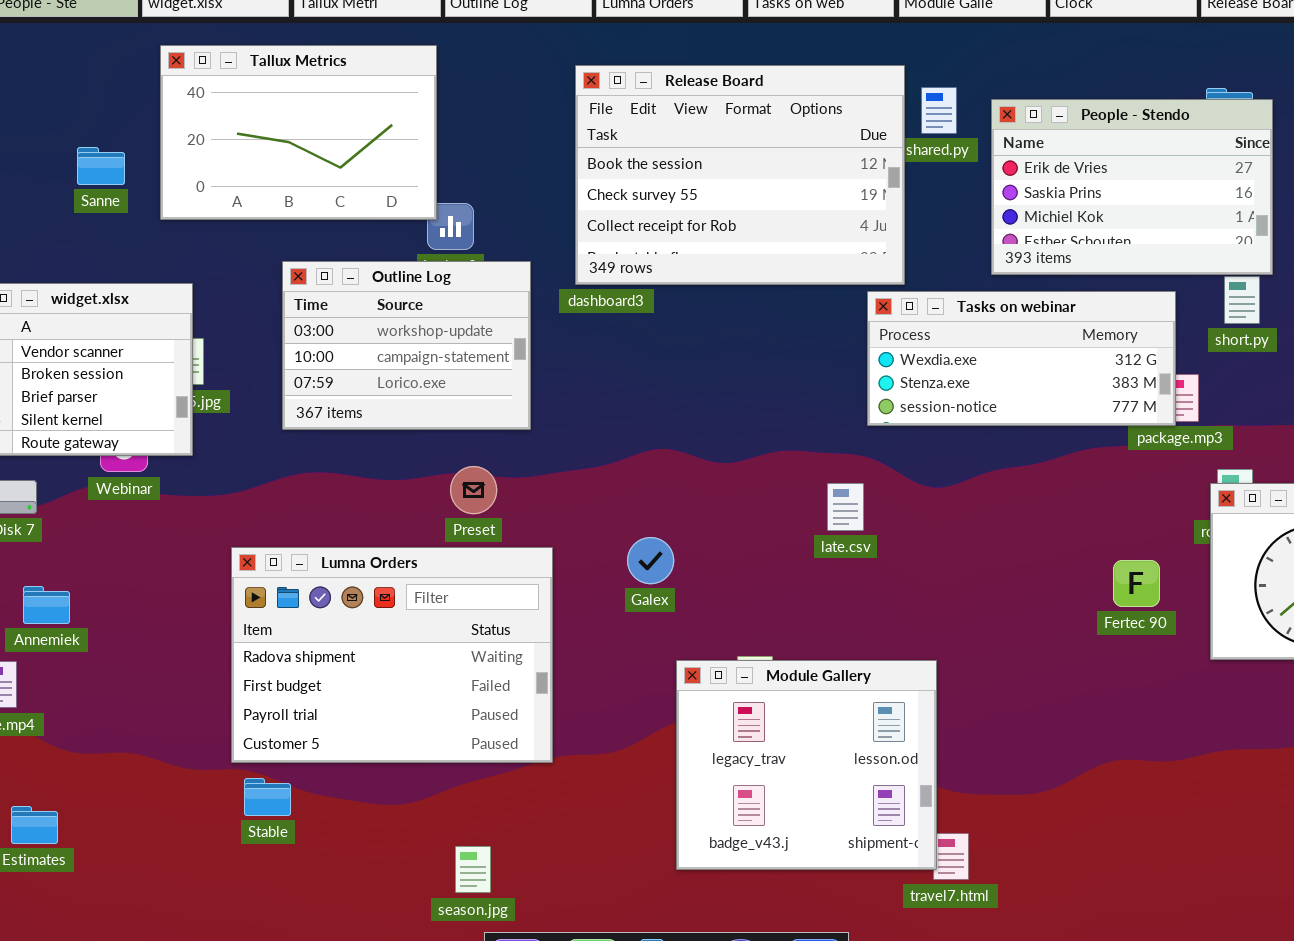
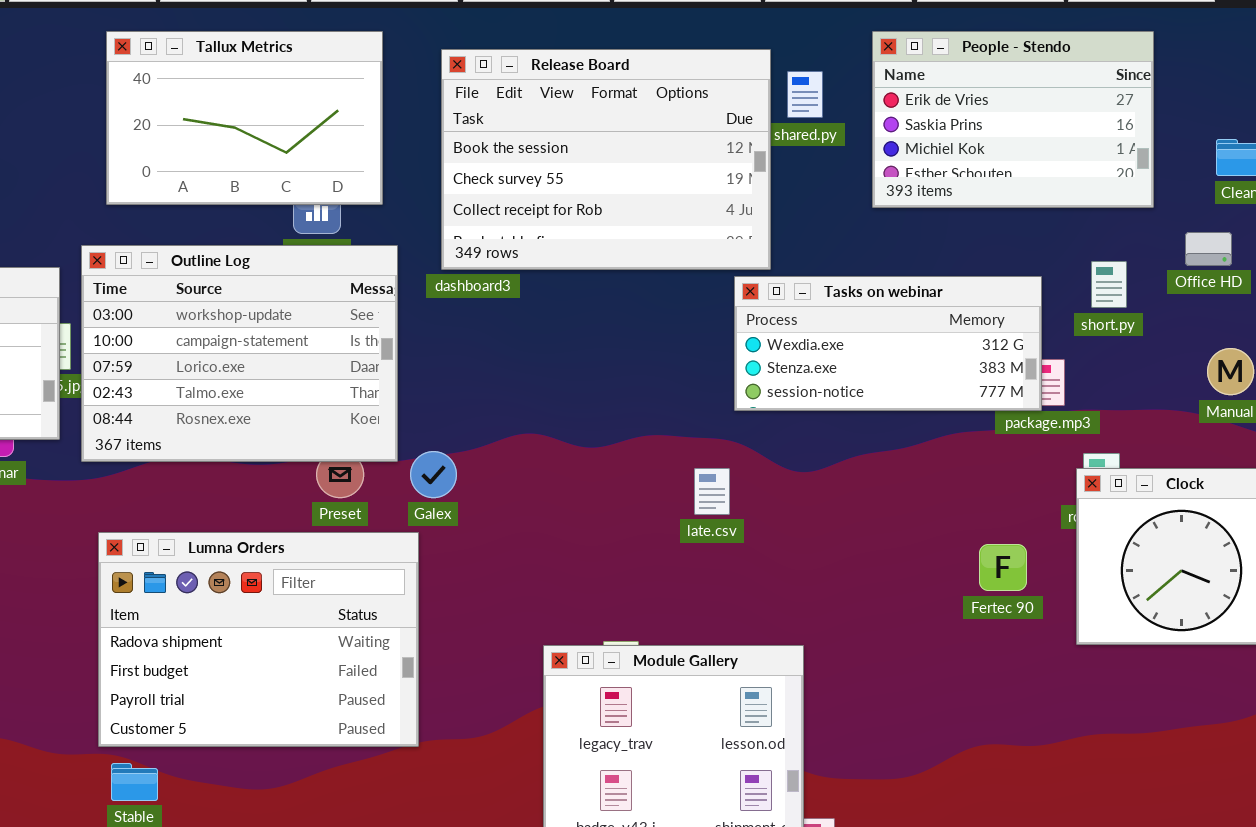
Tallux Metrics: [160,45,437,220] -> [106,31,383,205], moved
People - Stendo: [991,99,1273,275] -> [872,31,1154,208], moved
Outline Log: [282,261,531,430] -> [81,245,398,462], resized
Galex: [627,537,674,584] -> [410,451,457,498], moved

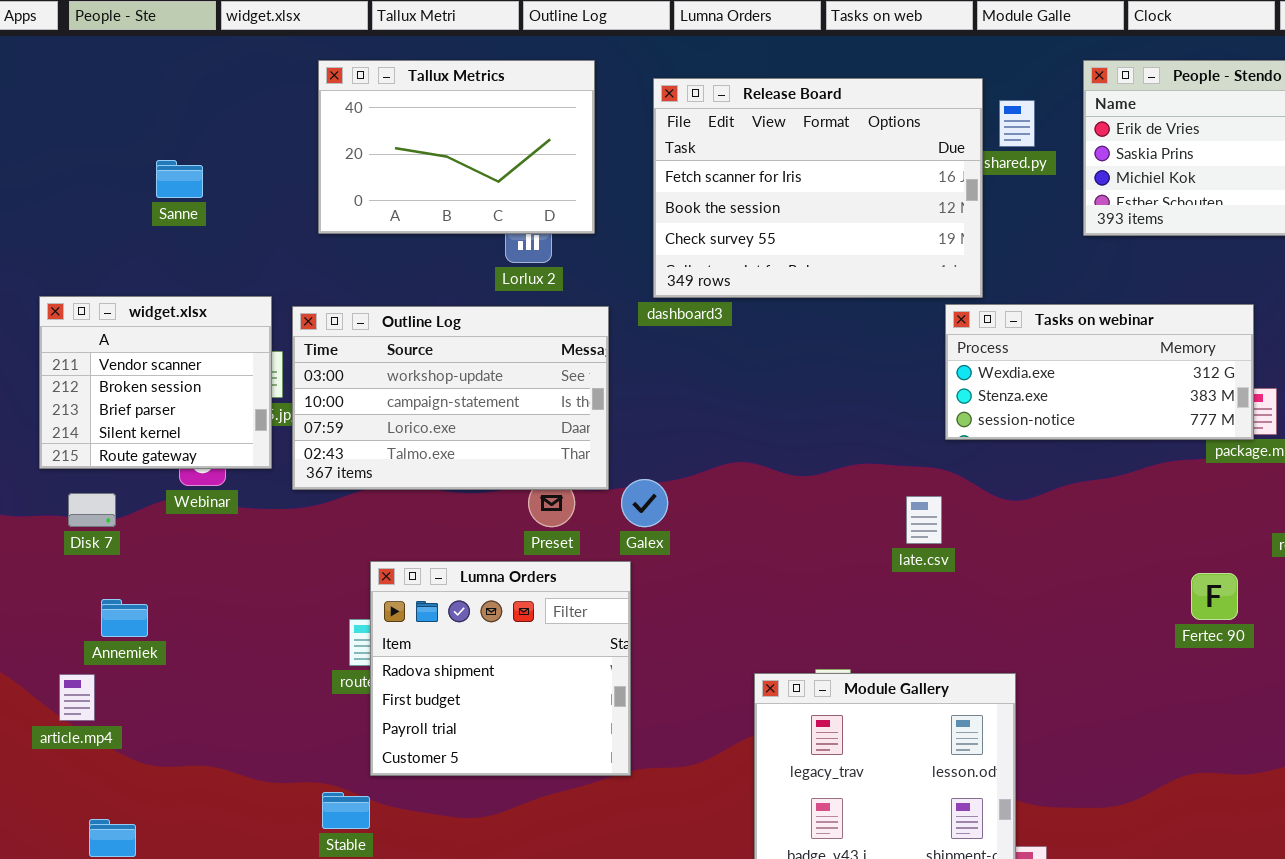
Release Board: [441,49,771,270] -> [653,78,983,298], scrolled up 1 row
Outline Log: [81,245,398,462] -> [292,306,609,490], resized
Lumna Orders: [98,532,419,747] -> [370,561,631,776], resized

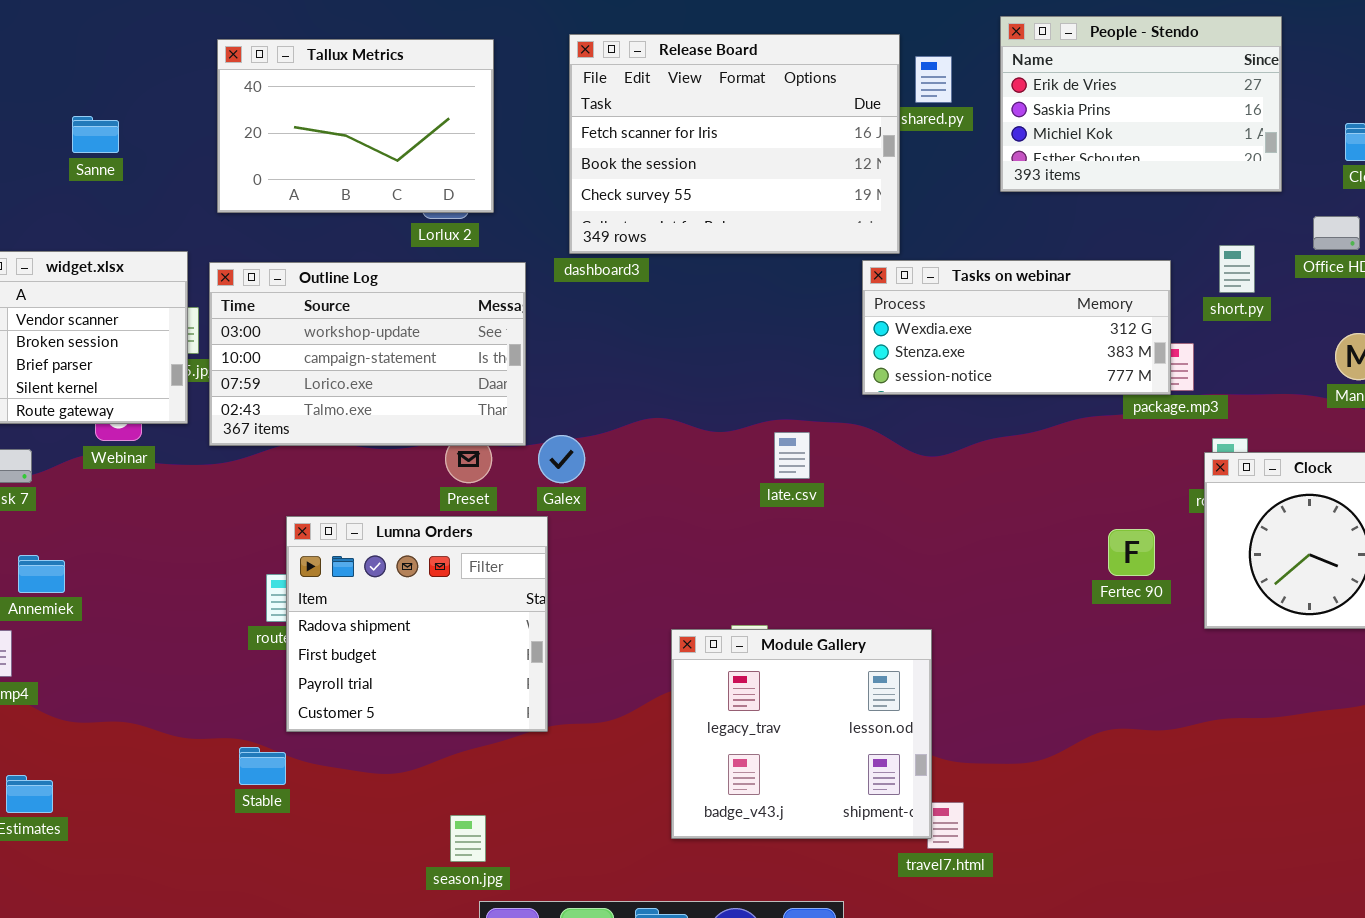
Tallux Metrics: [318,60,595,234] -> [217,39,494,213], moved
late.csv: [906,496,942,544] -> [774,432,810,479], moved

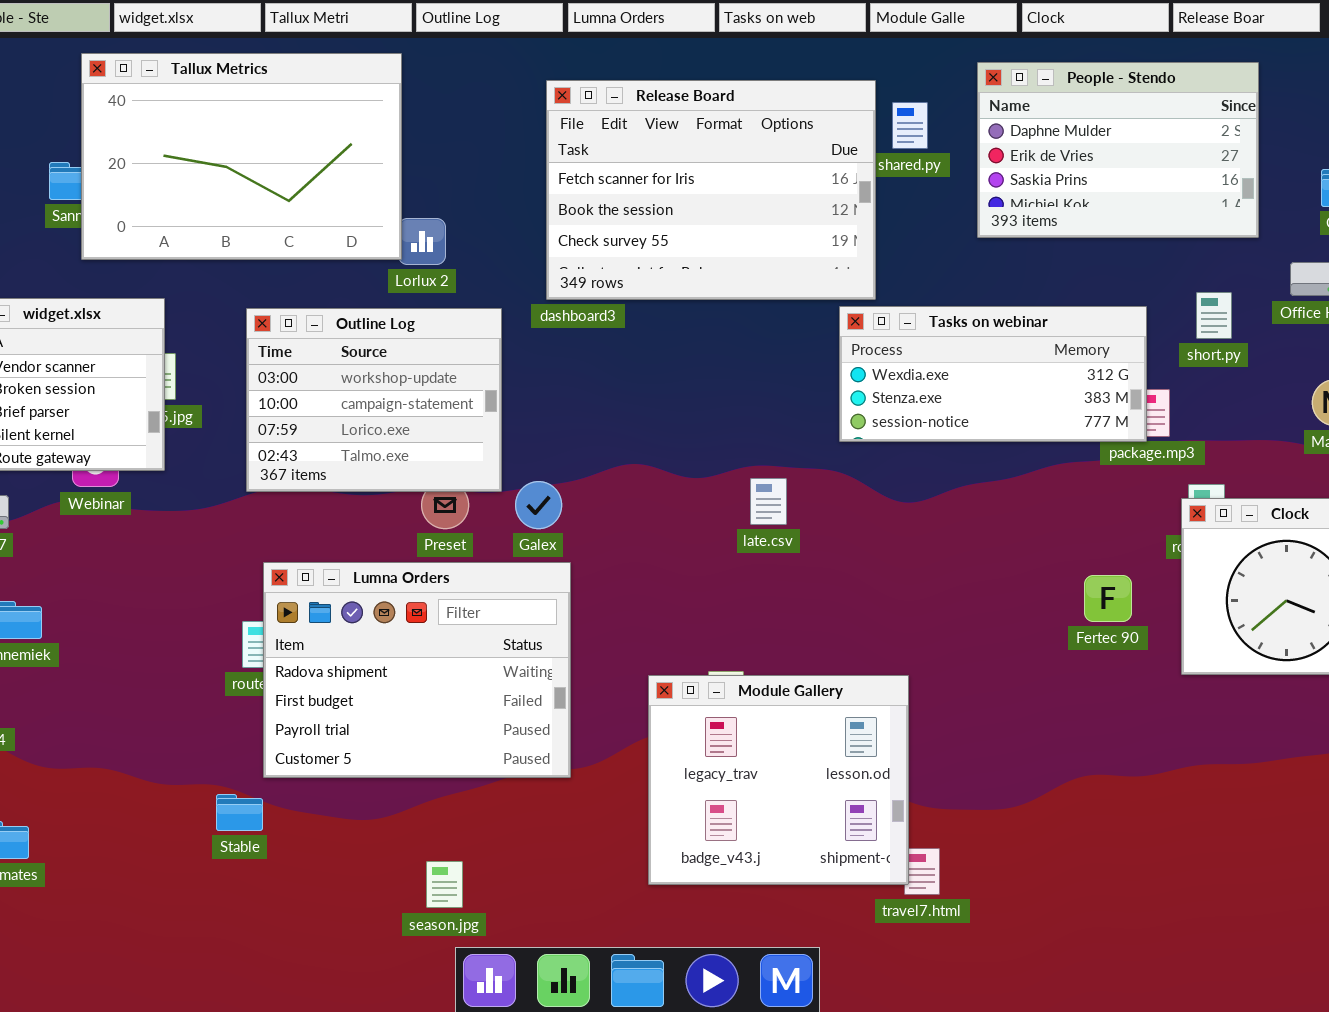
People - Stendo: [1000,16,1282,192] -> [977,62,1259,238], scrolled up 1 row
Tallux Metrics: [217,39,494,213] -> [81,53,402,260], moved, resized
Outline Log: [209,262,526,446] -> [246,308,502,492], resized
Lumna Orders: [286,516,548,732] -> [263,562,571,778], resized

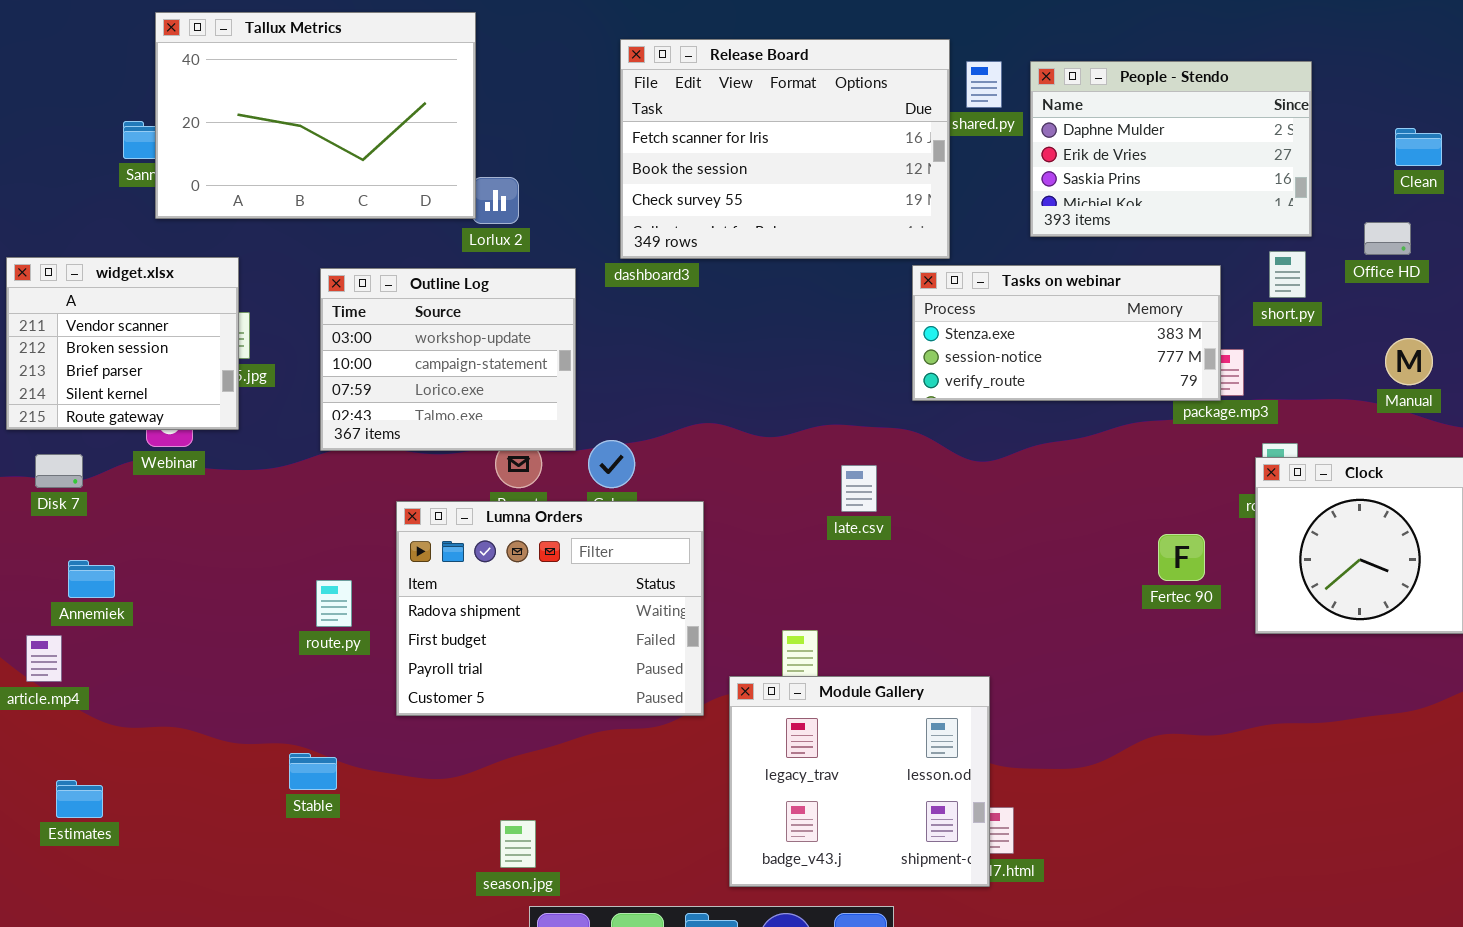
People - Stendo: [977,62,1259,238] -> [1030,61,1312,237], moved
Tasks on webinar: [839,306,1147,442] -> [912,265,1221,401], scrolled down 1 row
late.csv: [750,478,787,525] -> [841,465,877,512], moved
Lumna Orders: [263,562,571,778] -> [396,501,704,716], moved
Module Gallery: [648,675,909,885] -> [729,676,990,887], moved

